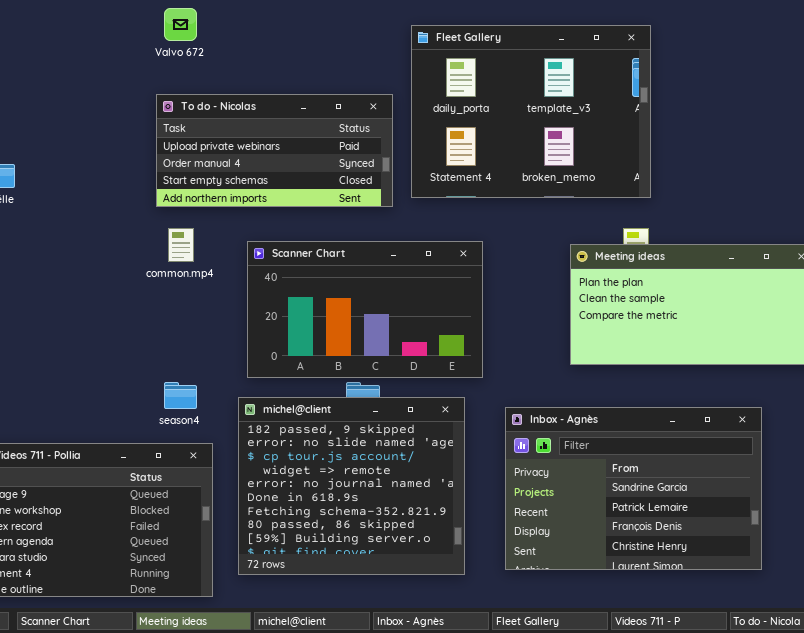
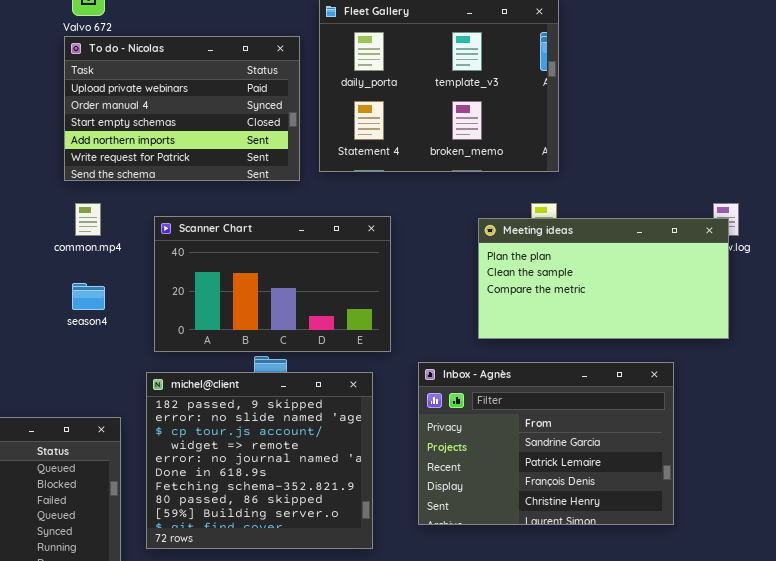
To do - Nicolas: [156,94,393,207] -> [64,36,300,181], resized
season4: [164,382,197,409] -> [72,283,105,310], moved
Inbox - Agnès: [505,407,762,570] -> [418,362,674,525], moved

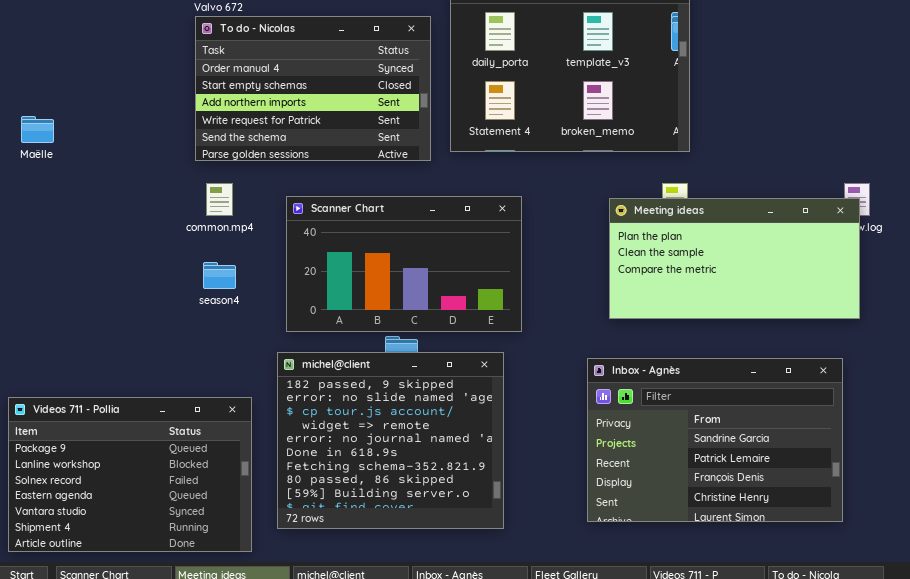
To do - Nicolas: [64,36,300,181] -> [195,16,431,161], scrolled down 1 row
Inbox - Agnès: [418,362,674,525] -> [587,358,843,522], moved

